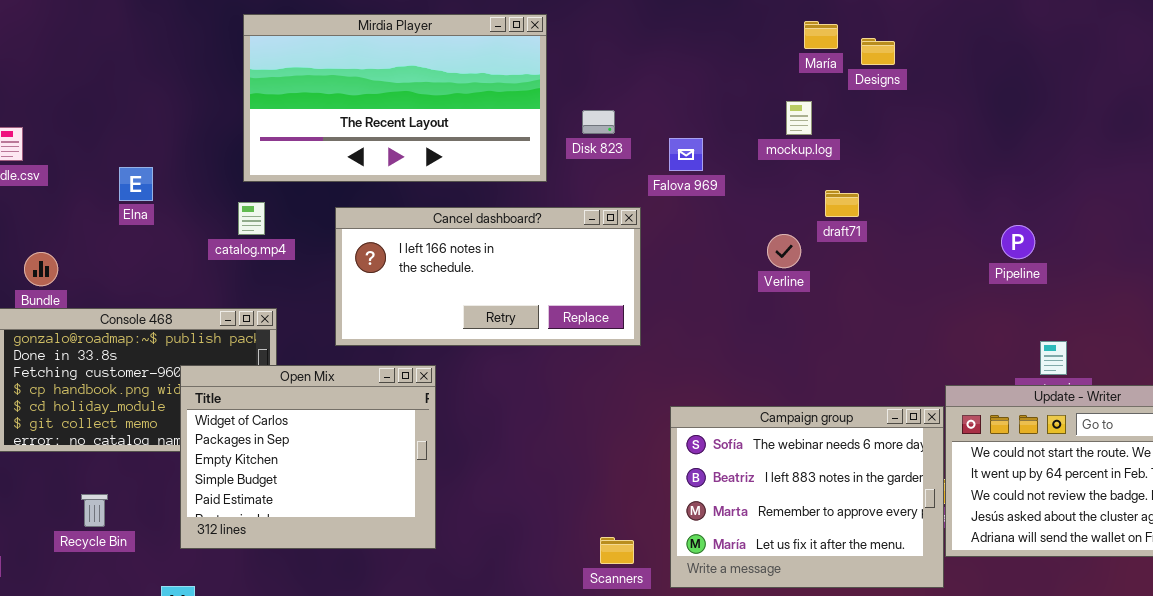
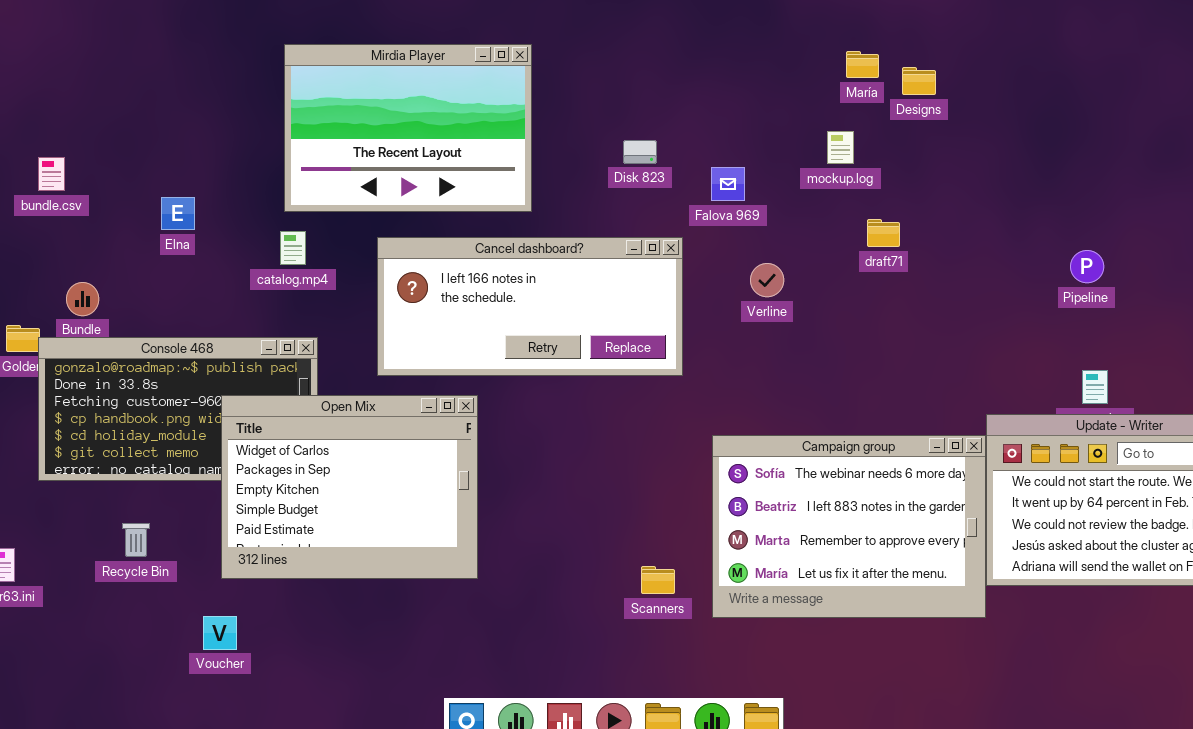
Mirdia Player: [243,14,547,182] -> [284,44,532,212], resized
Pipeline: [1001,225,1035,259] -> [1070,250,1104,283], moved
Verline: [767,234,801,268] -> [750,263,784,297], moved

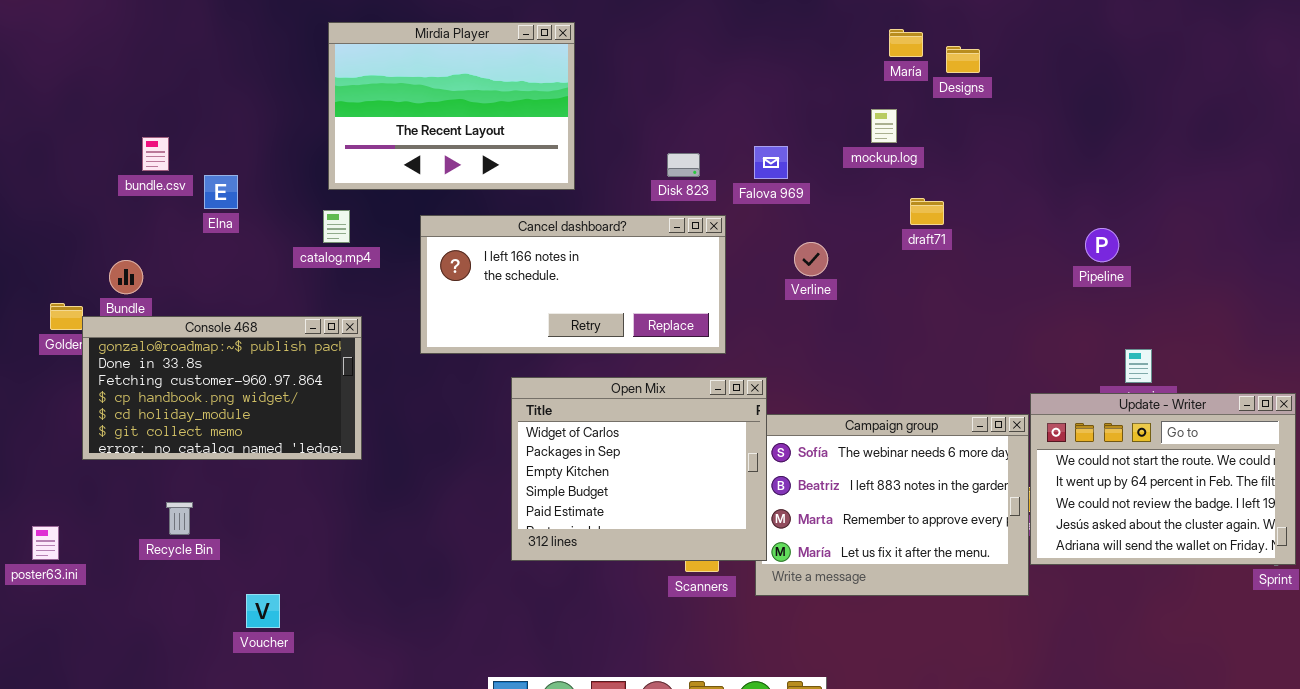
Disk 823: [623,140,657,164] -> [667,153,700,177], moved
bundle.csv: [38,157,65,191] -> [142,137,169,171], moved
Pipeline: [1070,250,1104,283] -> [1085,228,1119,262], moved
Open Mix: [221,395,478,579] -> [511,377,767,561], moved

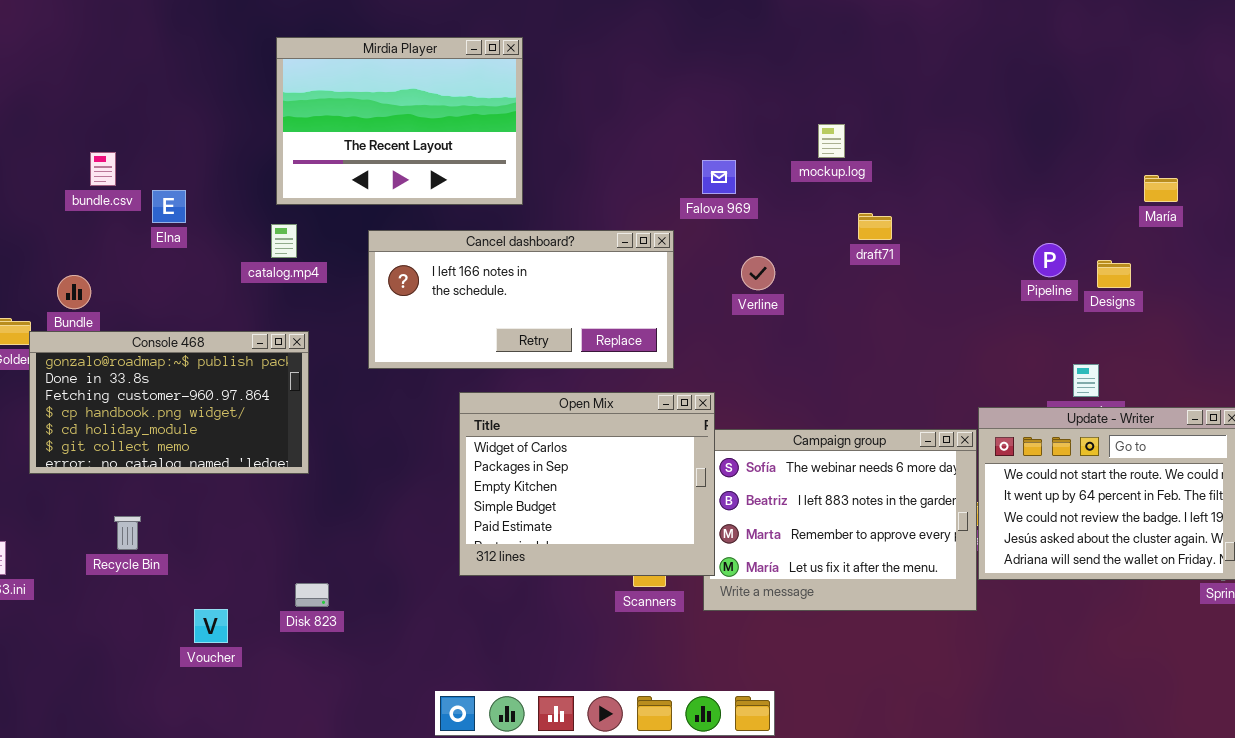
María: [889,29,923,57] -> [1144,175,1178,202], moved
Designs: [946,46,980,73] -> [1097,260,1131,288], moved
Disk 823: [667,153,700,177] -> [295,583,329,607], moved

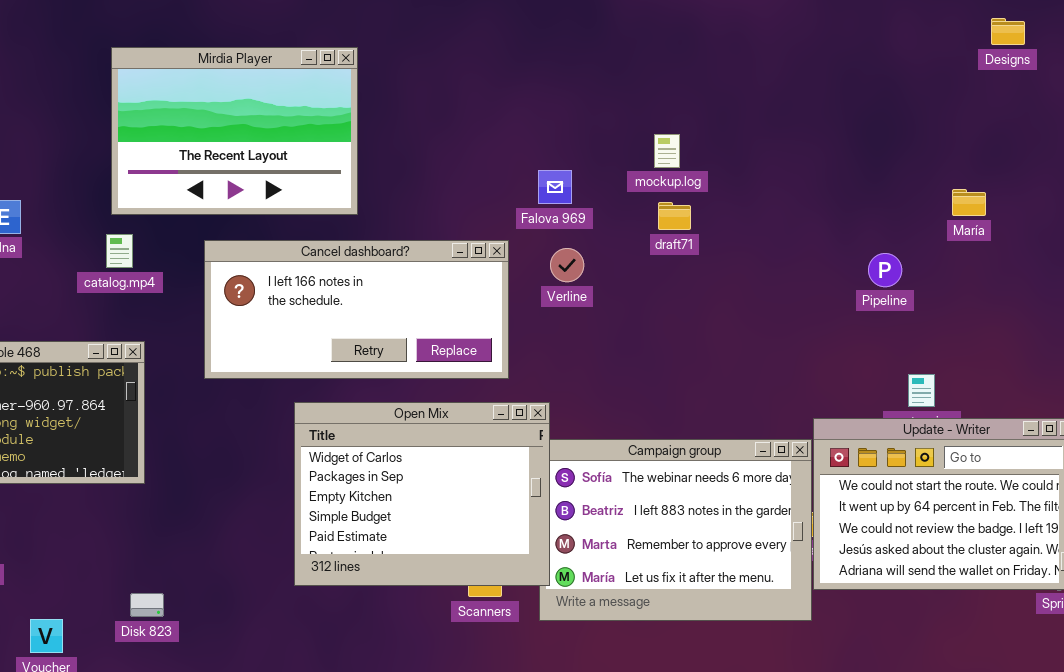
María: [1144,175,1178,202] -> [952,189,986,216], moved
draft71: [858,213,892,240] -> [658,202,691,230], moved
Verline: [741,256,775,290] -> [550,248,584,282], moved
Designs: [1097,260,1131,288] -> [991,18,1025,45], moved

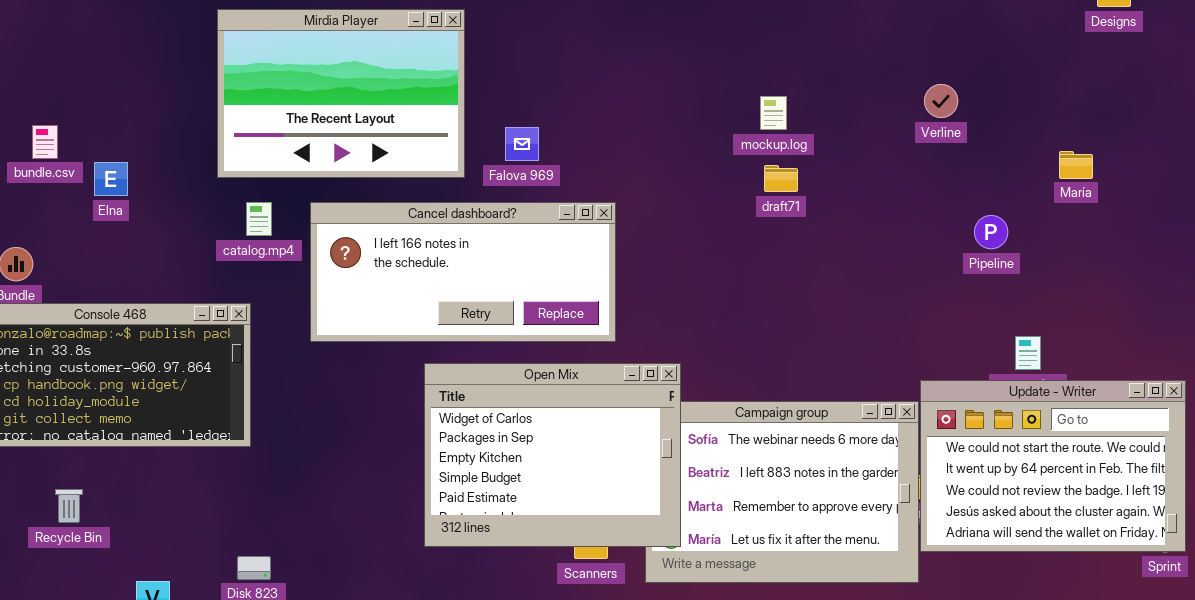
Falova 969: [538,170,572,204] -> [505,127,539,161], moved
catalog.mp4: [106,234,133,268] -> [246,202,272,236], moved
Verline: [550,248,584,282] -> [924,84,958,118], moved
Open Mix: [294,402,550,586] -> [424,363,681,547], moved

